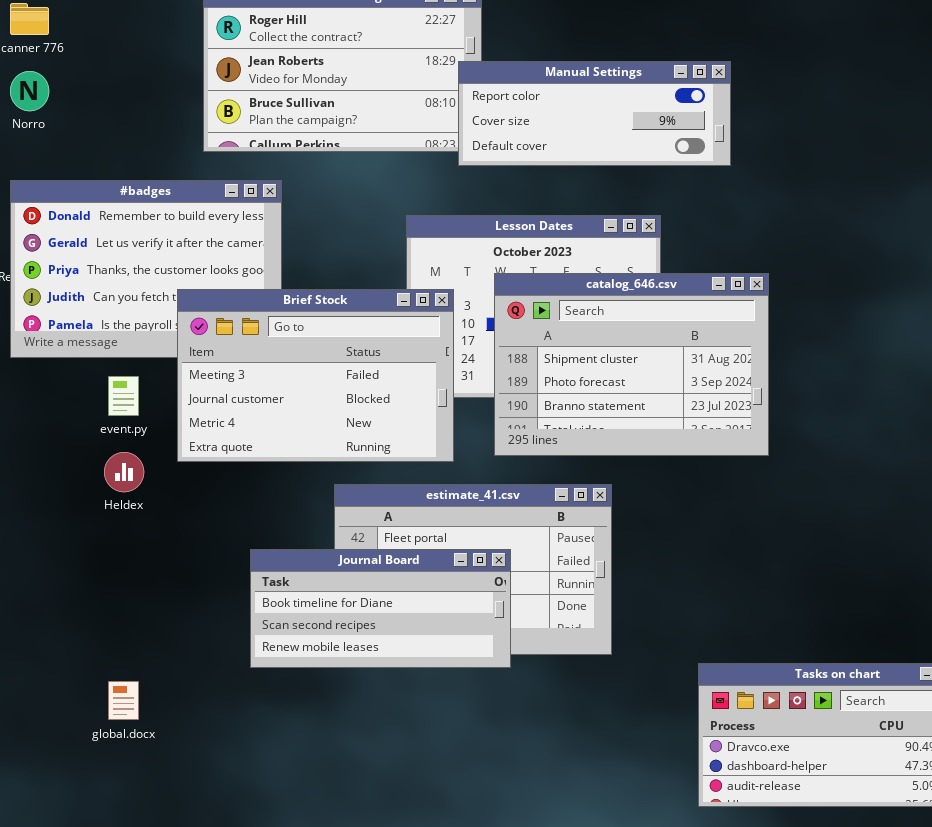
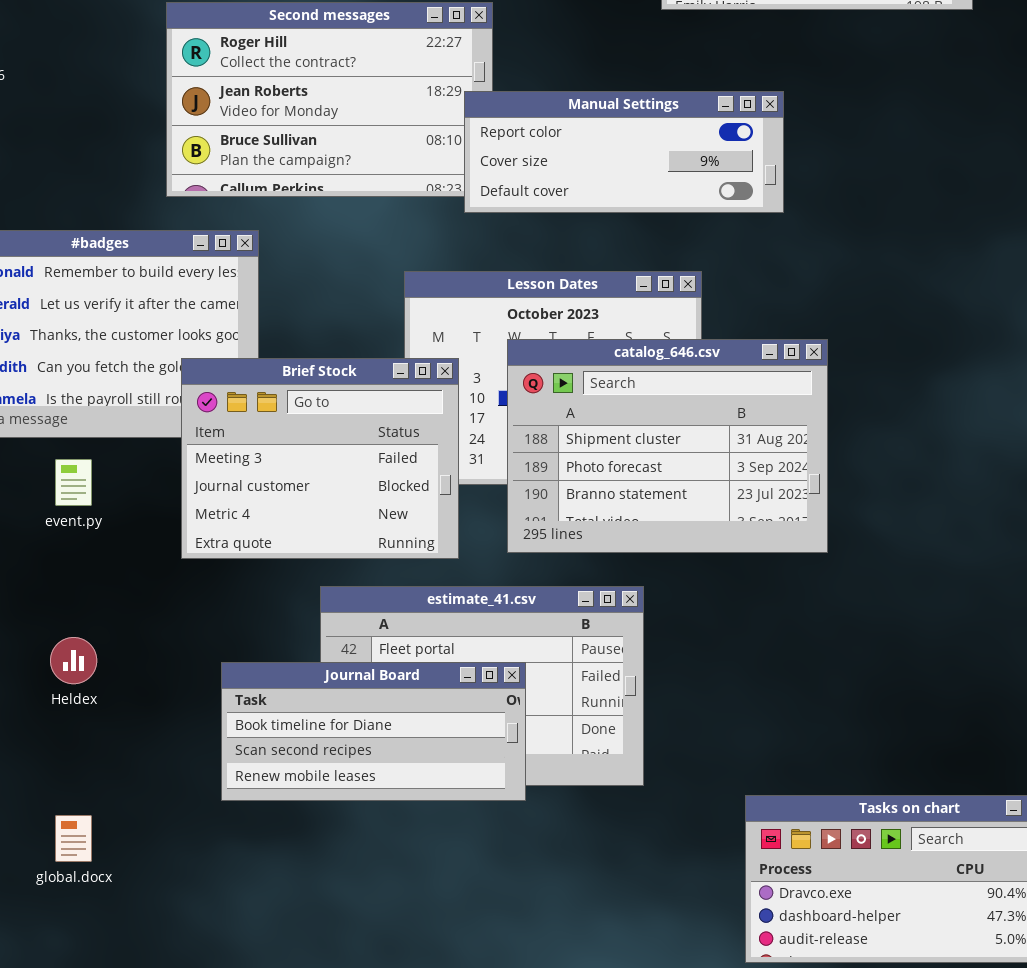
Brief Stock: [177,289,454,462] -> [181,358,459,559], resized
Heldex: [104,452,144,492] -> [50,637,97,684], moved

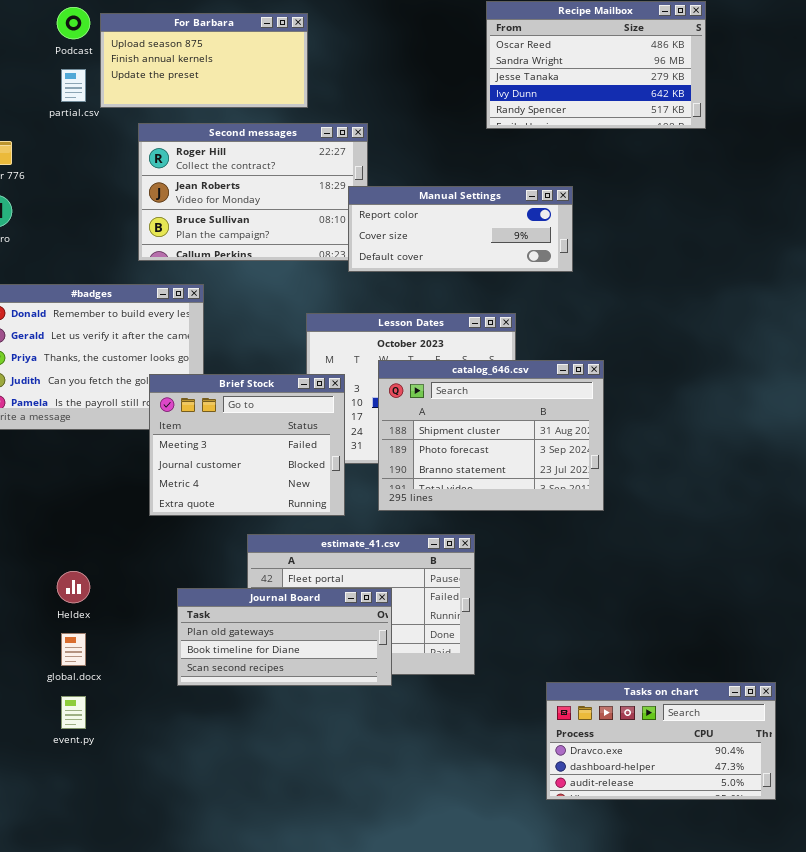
event.py: [55,459,92,506] -> [61,696,86,729], moved
Journal Board: [221,662,526,801] -> [177,588,392,686], scrolled up 1 row
global.docx: [55,815,92,862] -> [61,633,86,666], moved

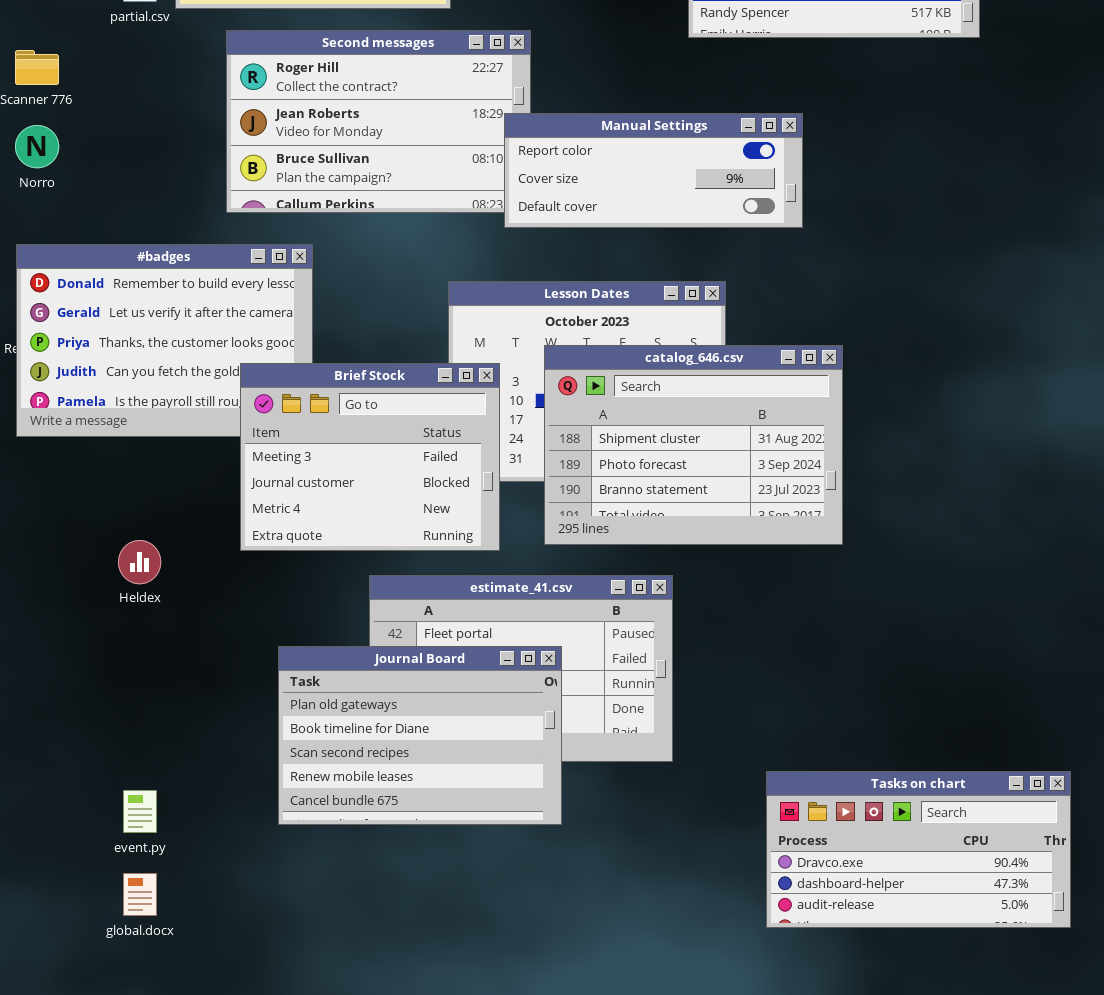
Heldex: [57,571,90,603] -> [118,540,161,584], moved
Journal Board: [177,588,392,686] -> [278,646,562,825], resized
global.docx: [61,633,86,666] -> [123,873,157,916], moved

